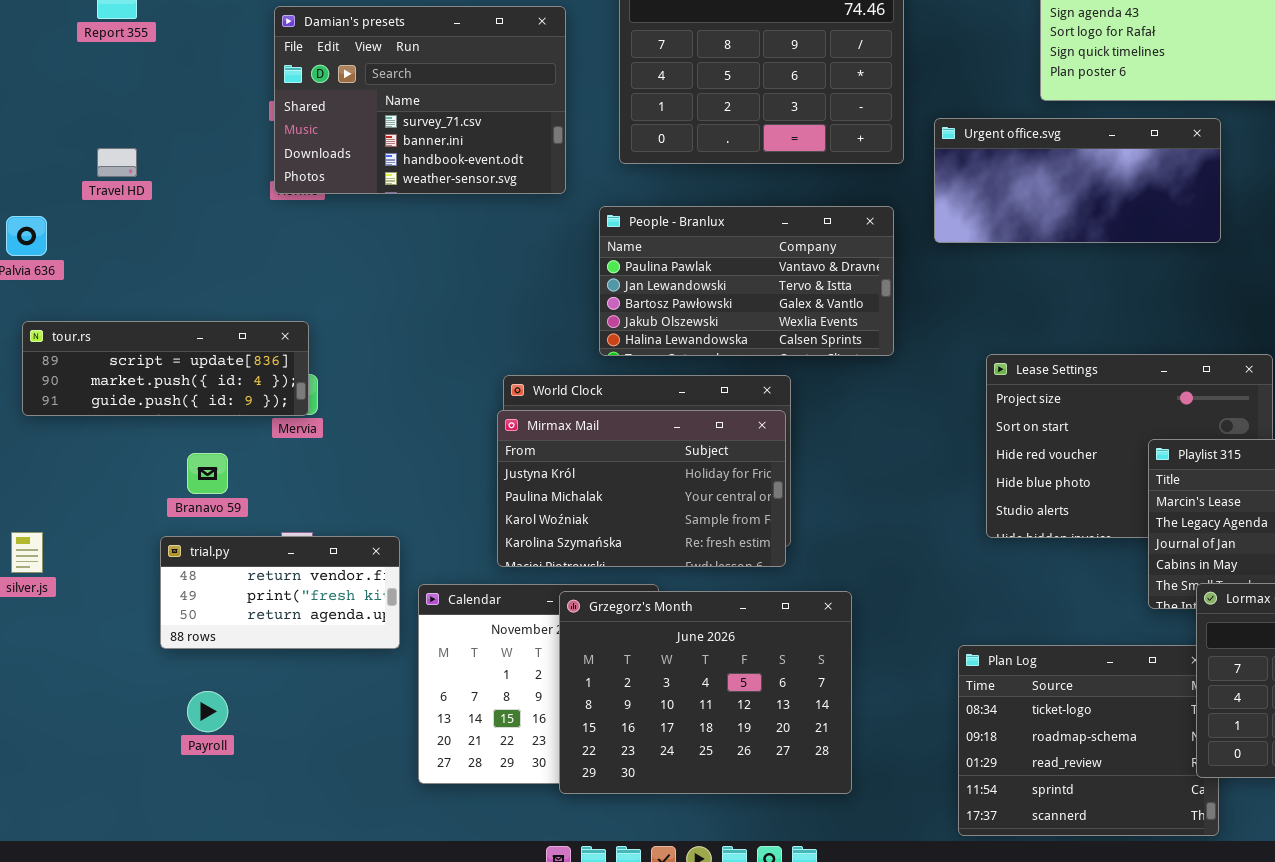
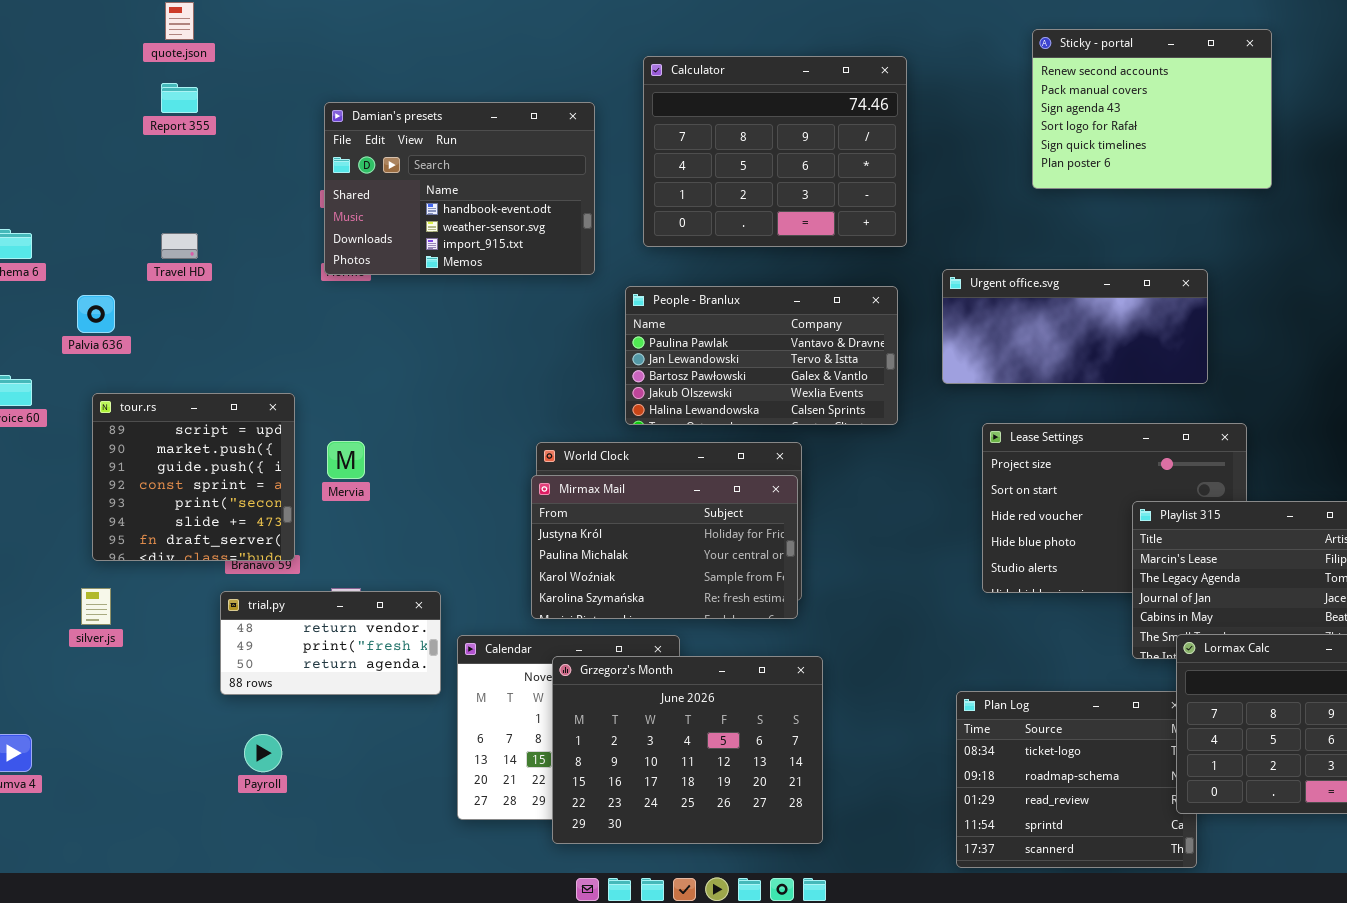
Damian's presets: [274,6,566,194] -> [324,102,595,275], scrolled down 2 rows
Urgent office.svg: [934,118,1221,243] -> [942,269,1208,384], moved
tour.rs: [22,321,309,416] -> [92,393,295,561], resized
Grzegorz's Month: [559,591,852,794] -> [552,656,823,844], moved

